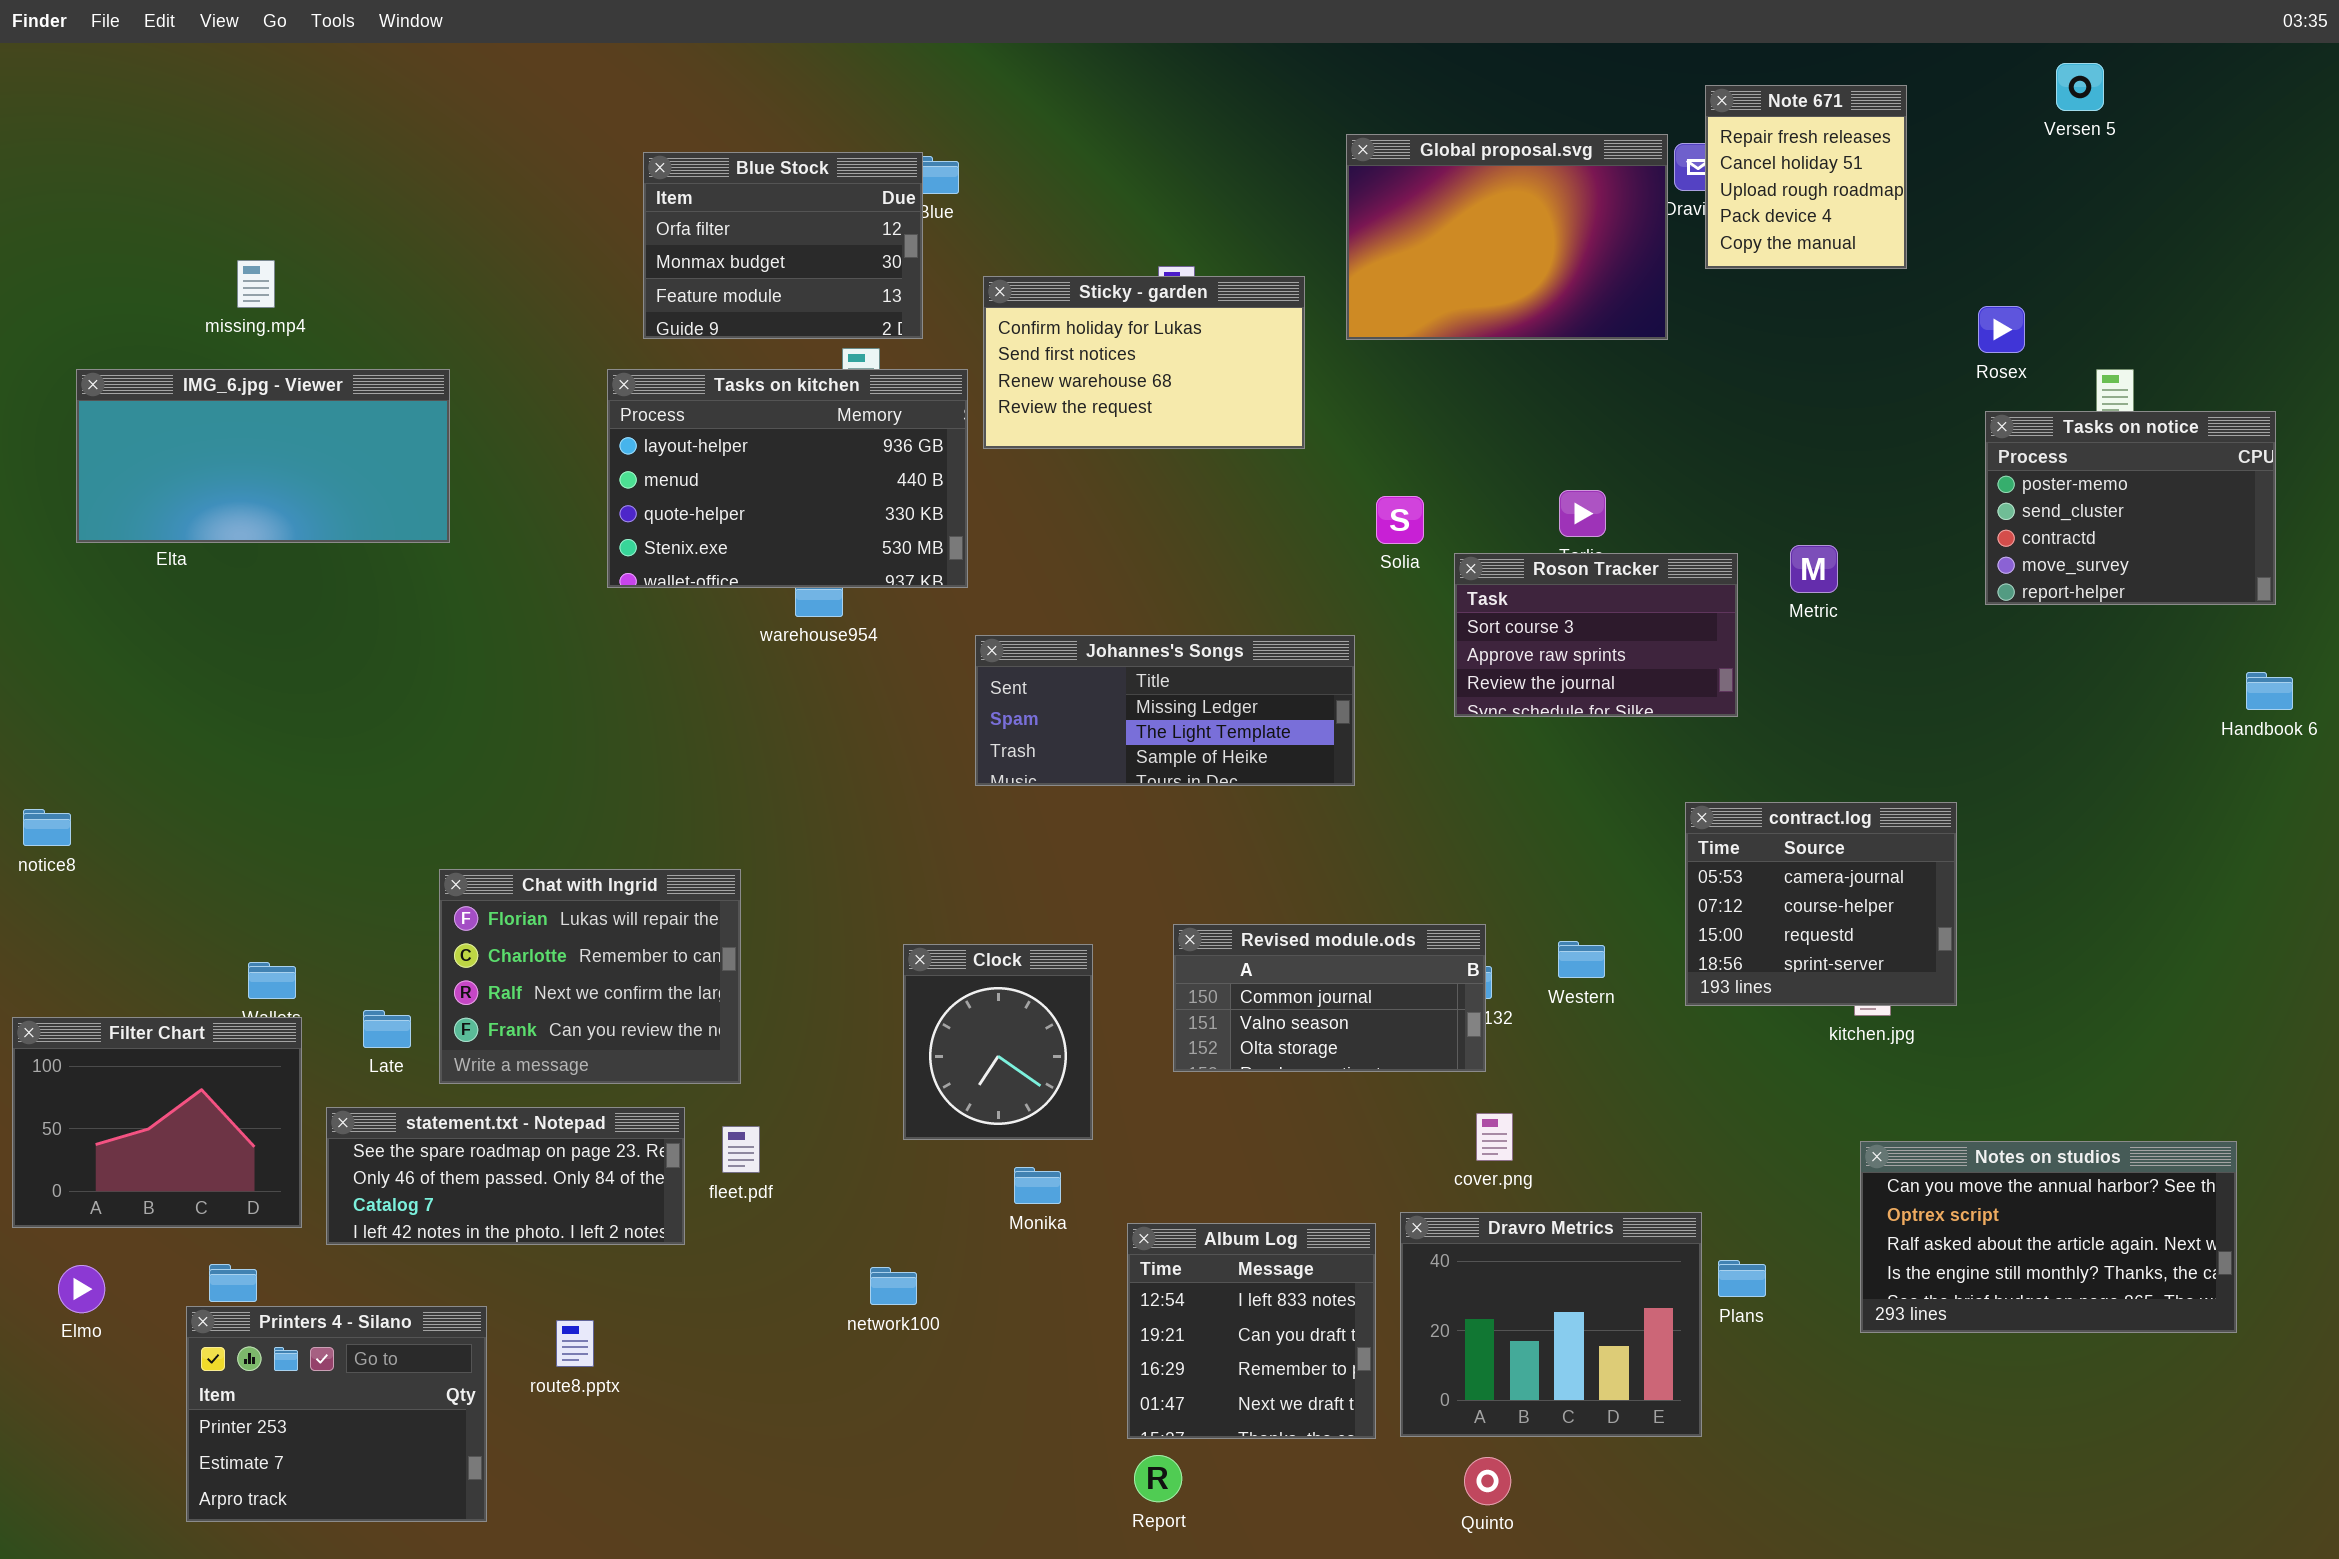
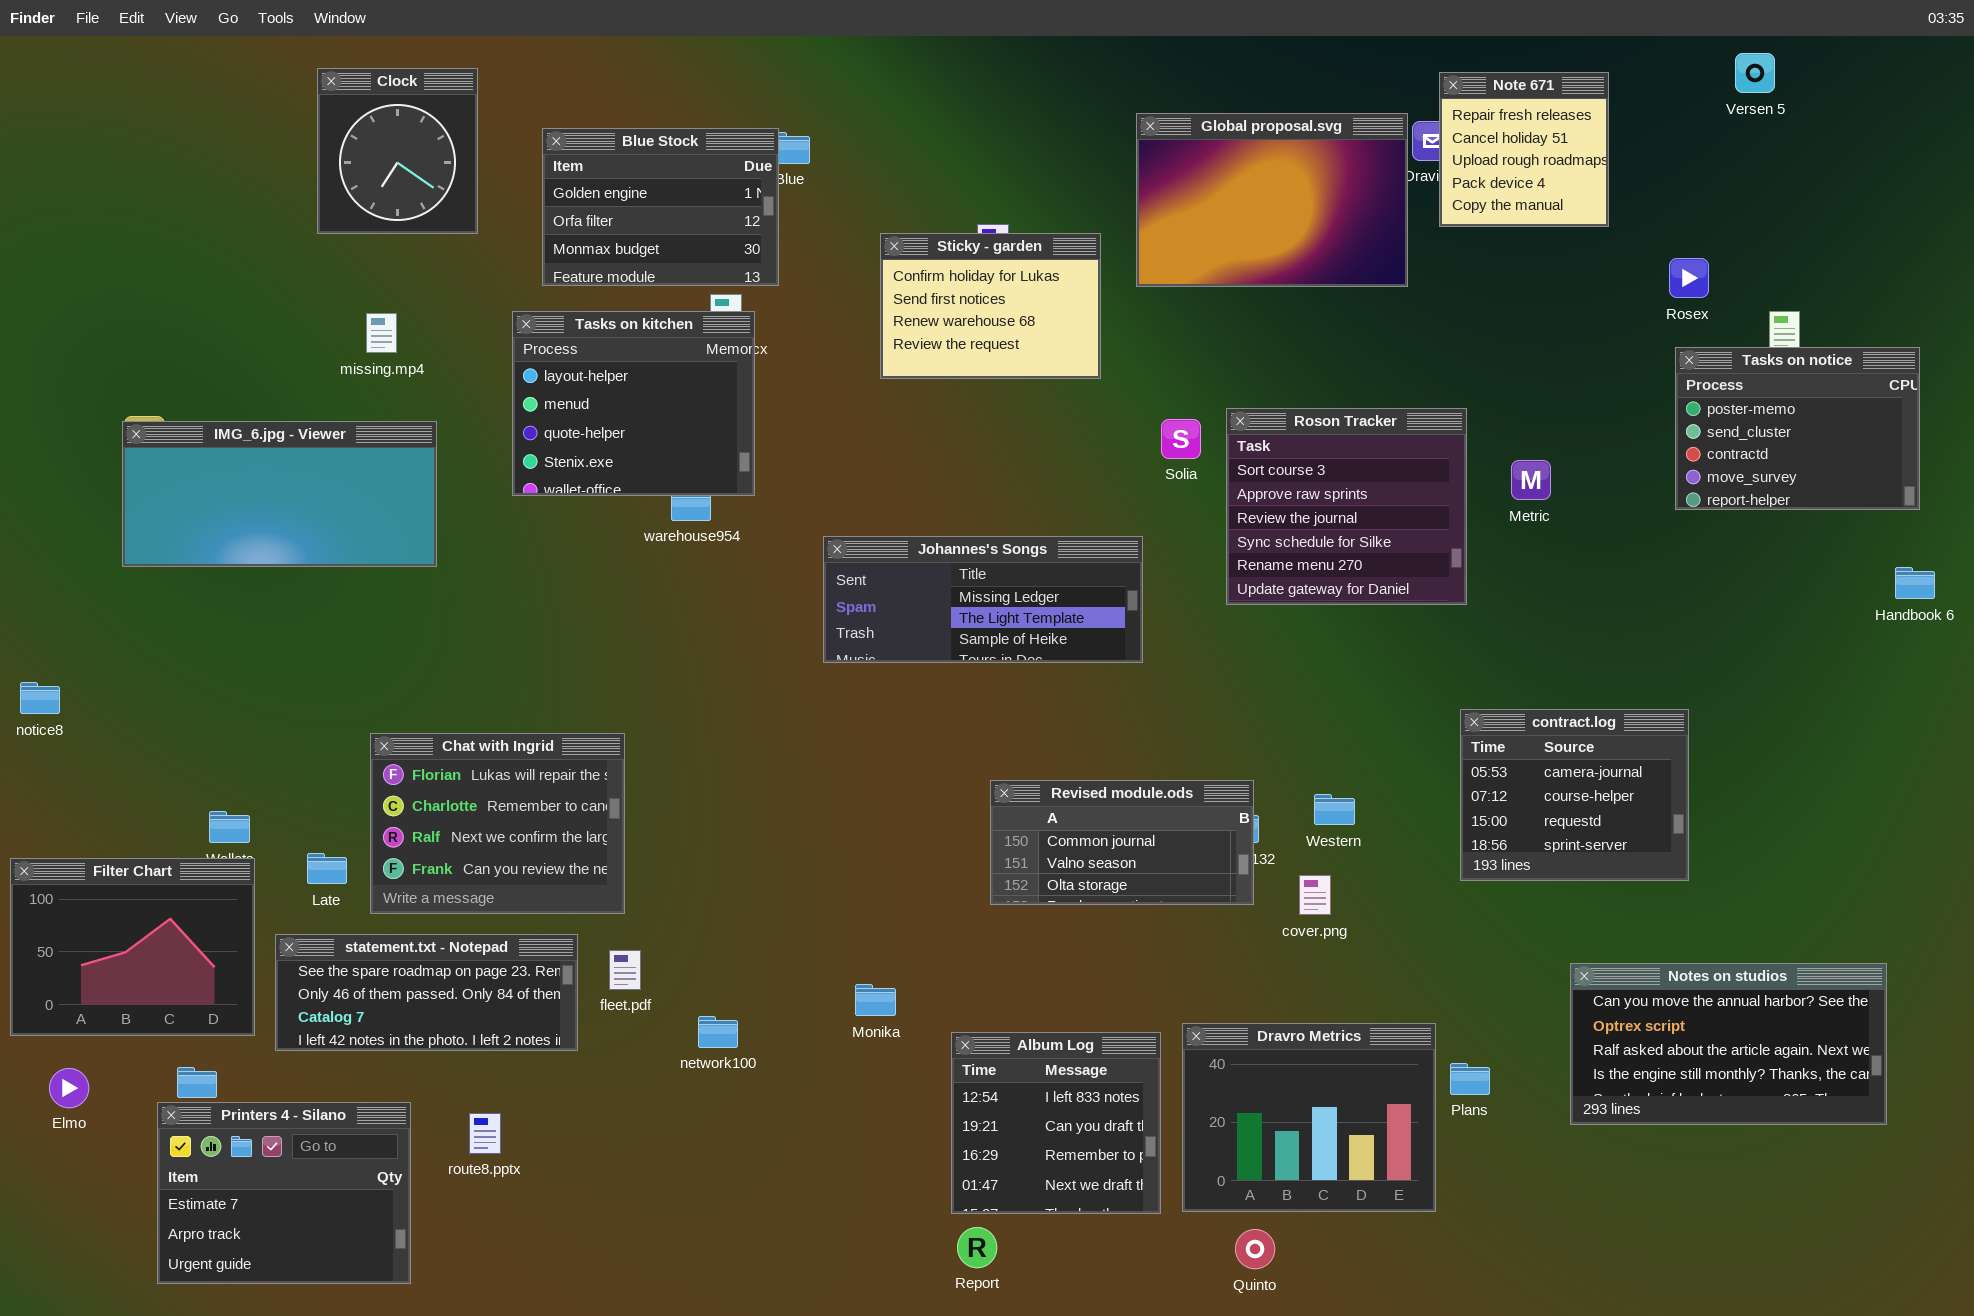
Blue Stock: [643,152,923,339] -> [542,128,779,286], scrolled up 1 row
missing.mp4: [237,260,275,308] -> [366,313,397,353], moved
Sticky - garden: [983,276,1305,449] -> [880,233,1101,379], resized
IMG_6.jpg - Viewer: [76,369,450,543] -> [122,421,437,567], moved
Tasks on kitchen: [607,369,968,588] -> [512,311,755,496], resized
Roson Tracker: [1454,553,1738,717] -> [1226,408,1467,605], resized
contract.log: [1685,802,1957,1006] -> [1460,709,1689,881], moved
Clock: [903,944,1093,1140] -> [317,68,478,234], moved
cover.png: [1476,1113,1513,1161] -> [1299,875,1331,915], moved
network100: [870,1267,917,1305] -> [698,1016,738,1048], moved
Printers 4 - Silano: [186,1306,487,1522] -> [157,1102,411,1284], scrolled down 1 row

